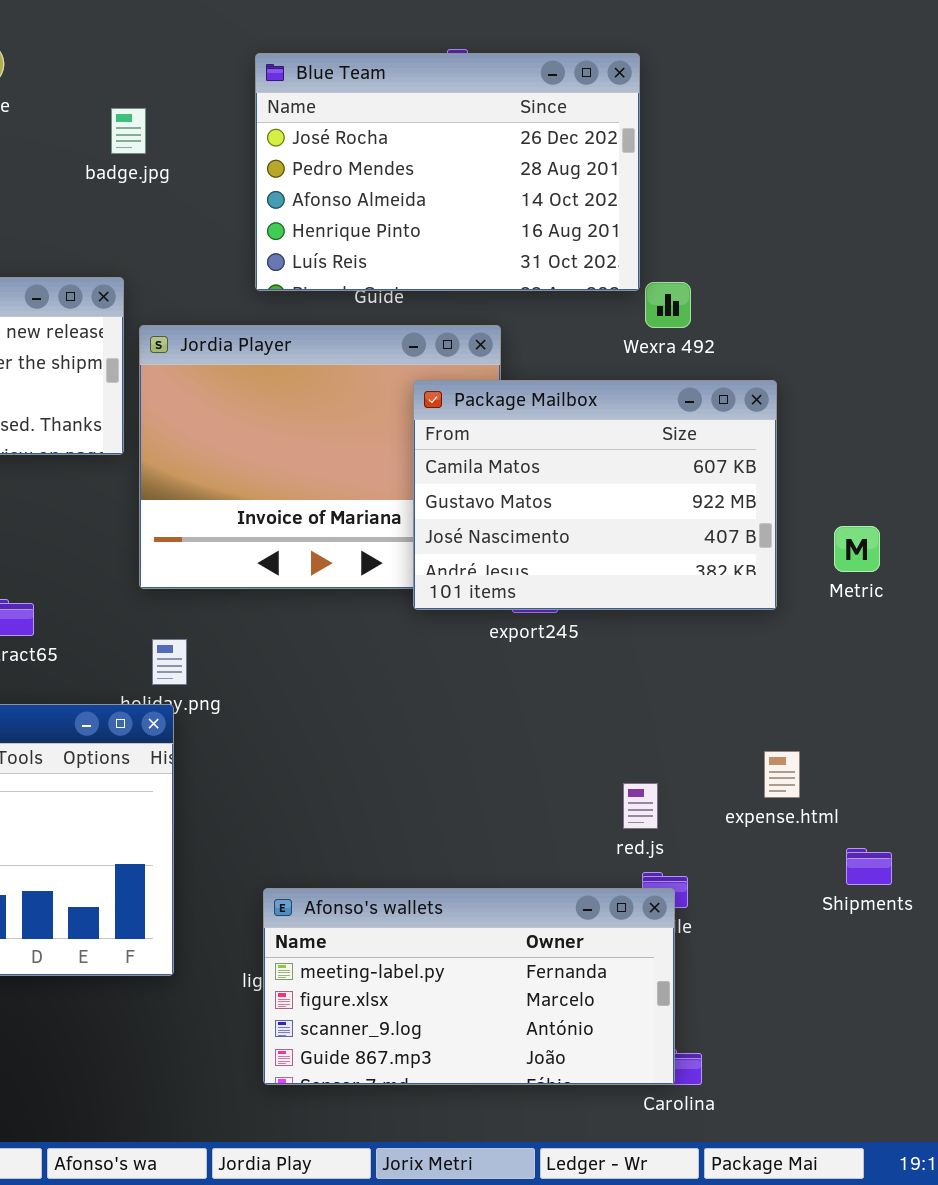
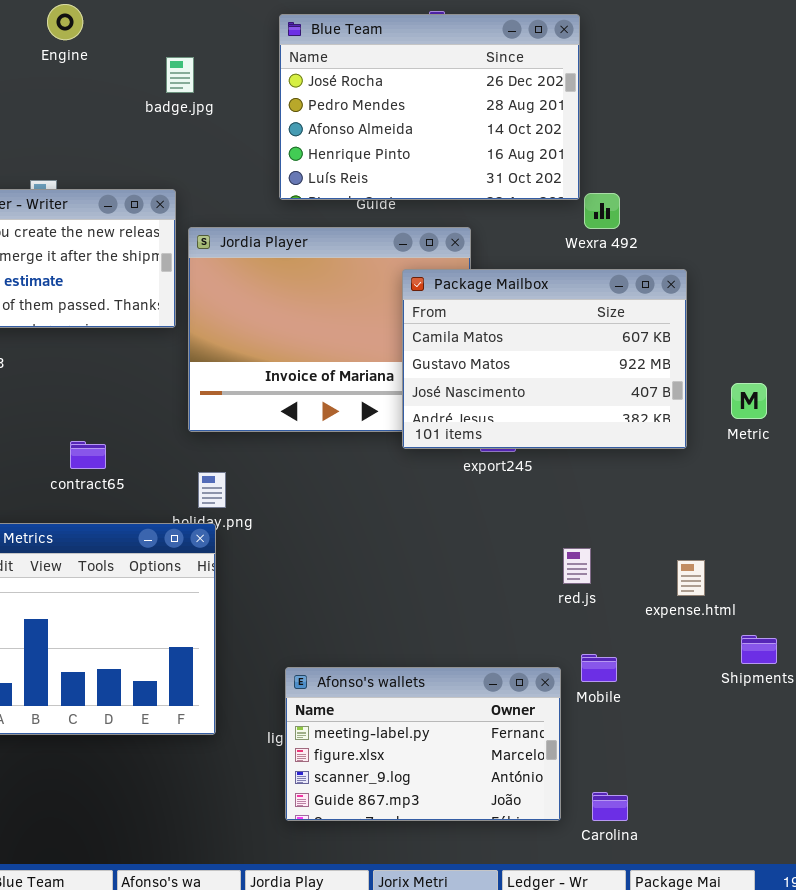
red.js: [623,783,658,829] -> [563,548,591,584], moved
Afonso's wallets: [263,888,675,1085] -> [285,667,561,821], resized

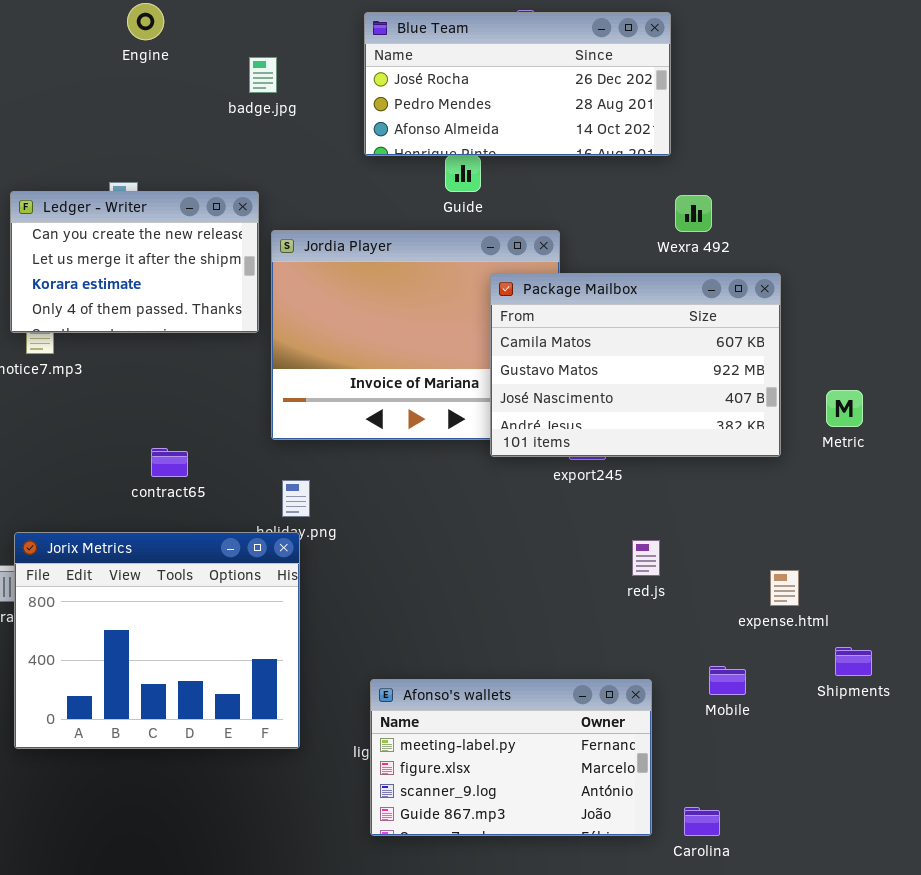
Blue Team: [279,14,580,200] -> [364,12,671,156], resized
red.js: [563,548,591,584] -> [632,540,660,576], moved
Mobile: [581,654,617,682] -> [709,666,746,695], moved

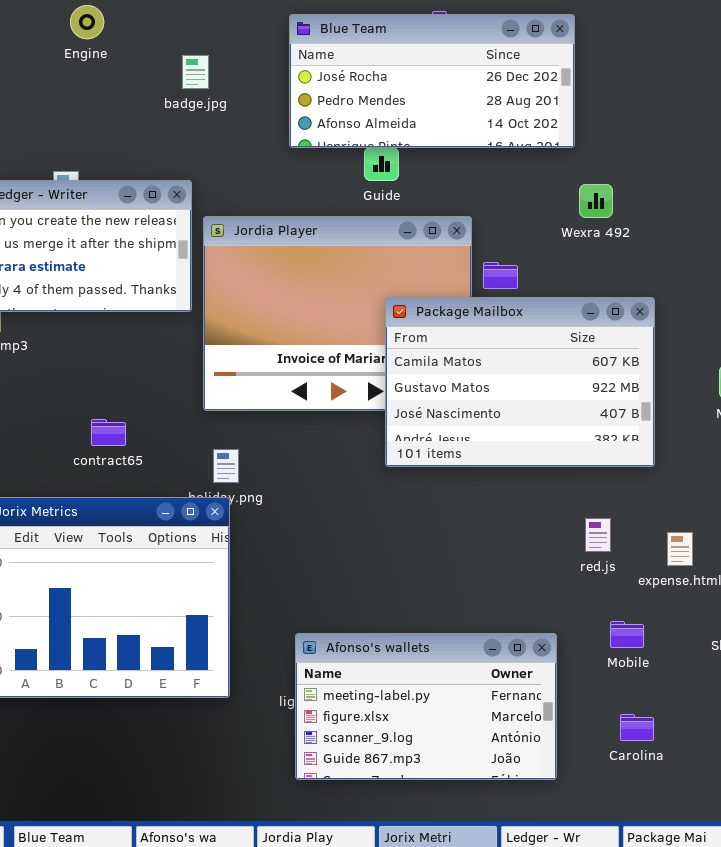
Package Mailbox: [490,273,781,457] -> [385,297,655,467], moved
red.js: [632,540,660,576] -> [585,518,611,552], moved
Carolina: [684,807,720,836] -> [620,714,654,741], moved

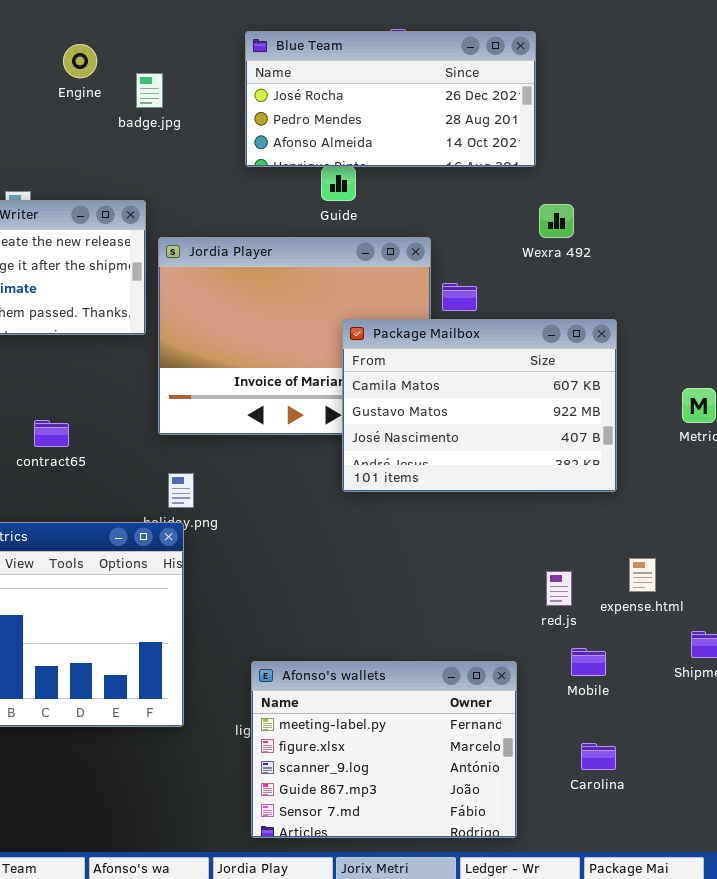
Engine: [70,5,104,39] -> [63,44,97,78], moved
contract65: [91,419,126,446] -> [34,420,69,447], moved
red.js: [585,518,611,552] -> [546,571,572,606], moved
Afonso's wallets: [295,633,557,780] -> [251,661,517,838], resized

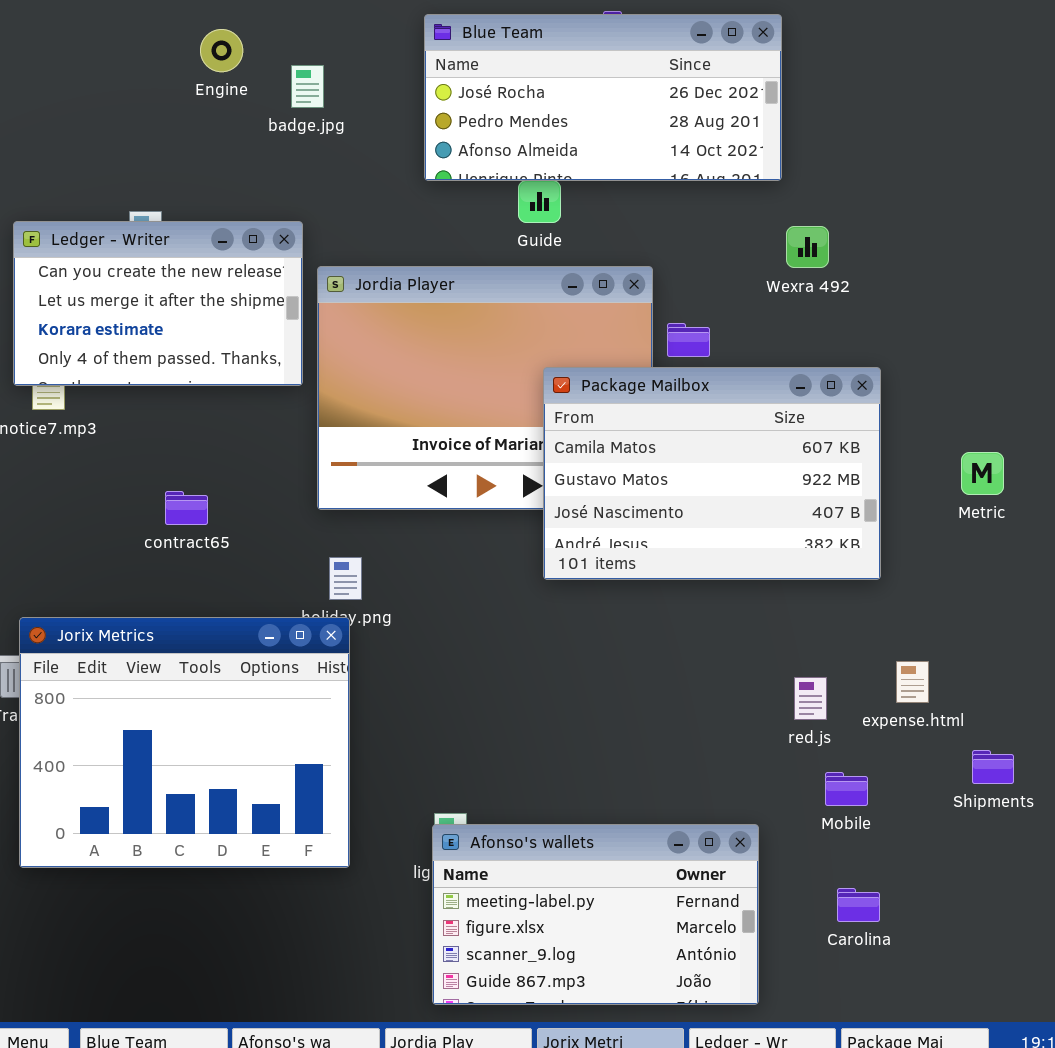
Afonso's wallets: [251,661,517,838] -> [432,824,759,1005], resized

